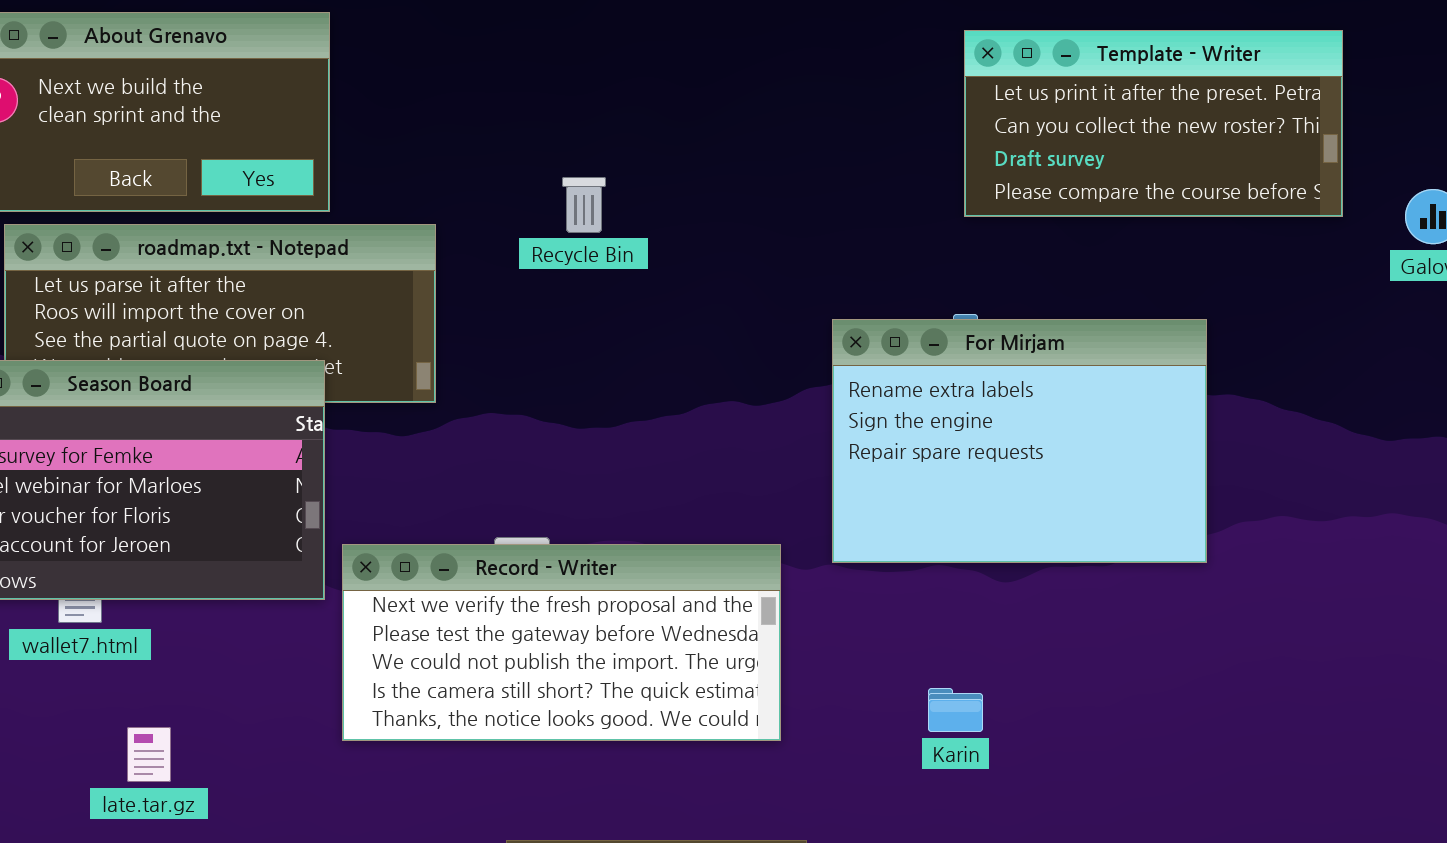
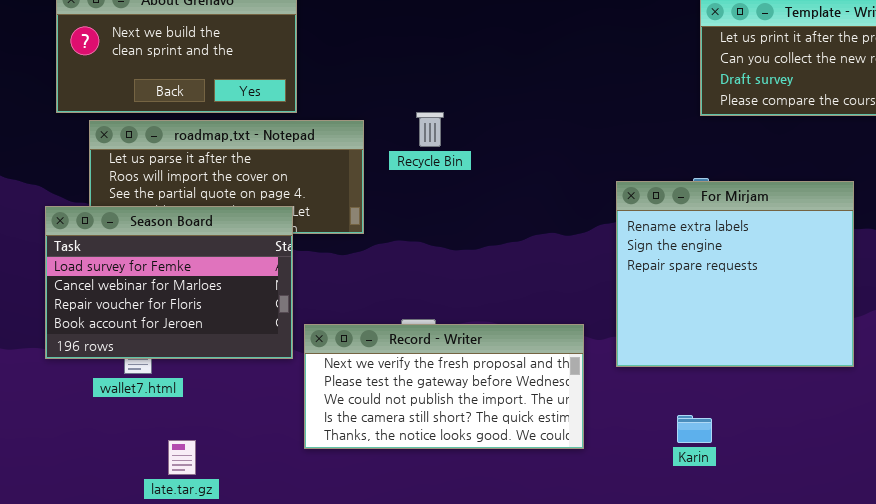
Recycle Bin: [562,177,606,233] -> [416,112,444,147], moved
For Mirjam: [832,319,1207,563] -> [616,181,854,367], resized

